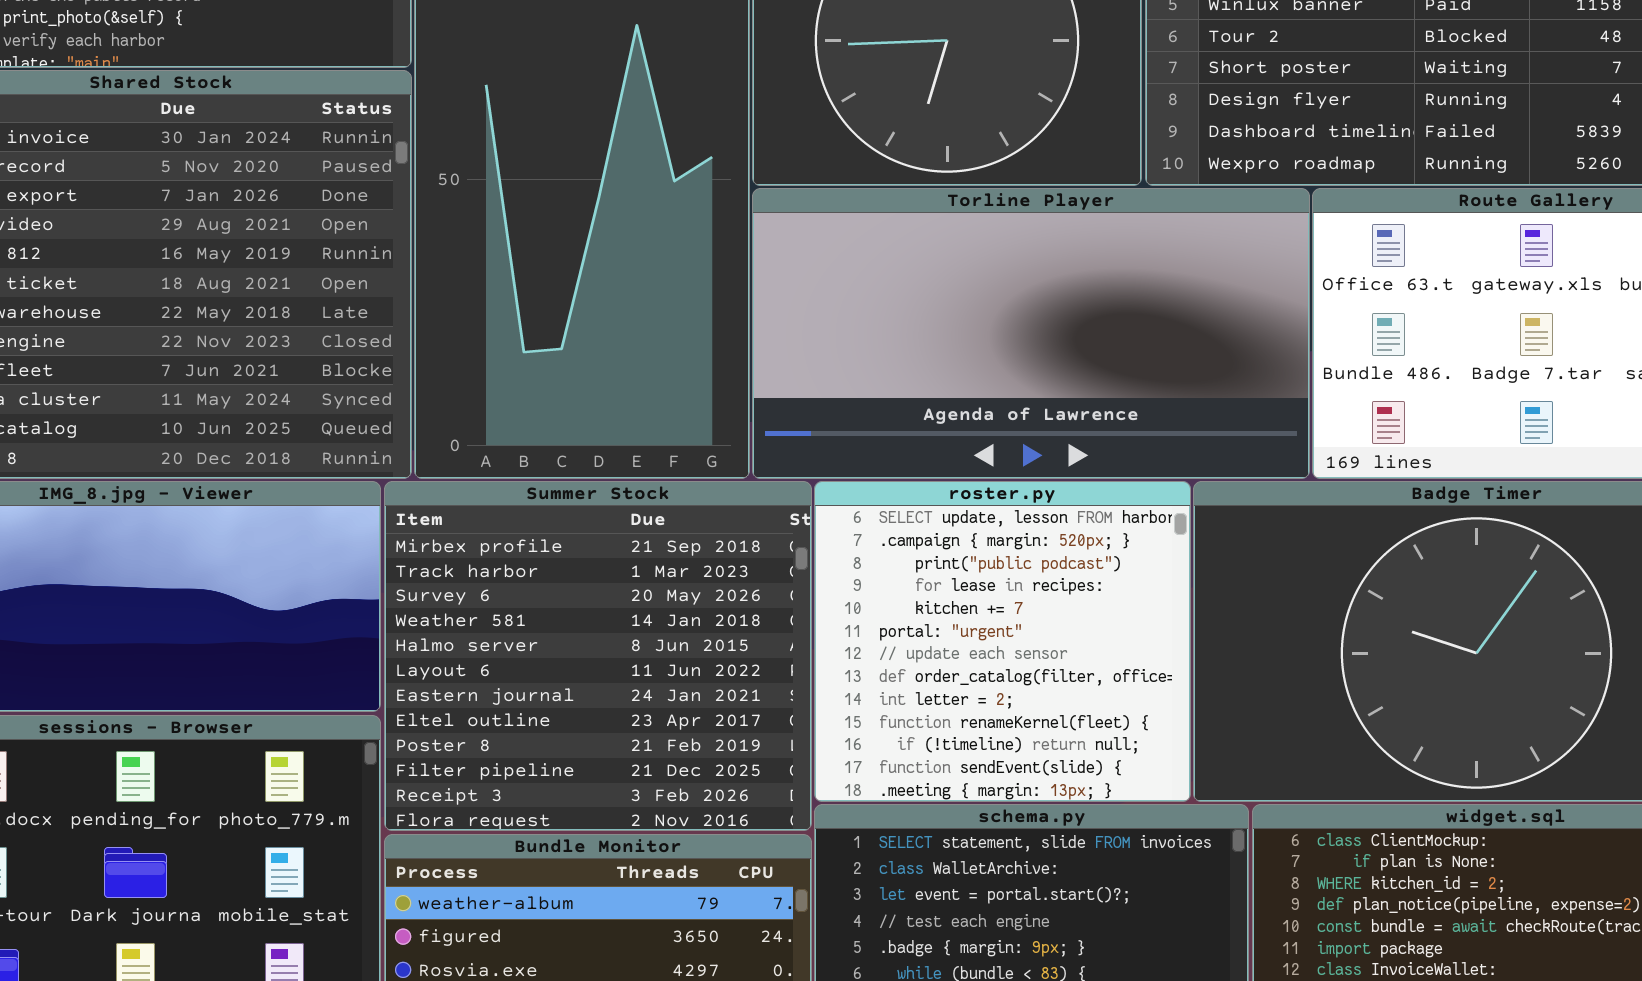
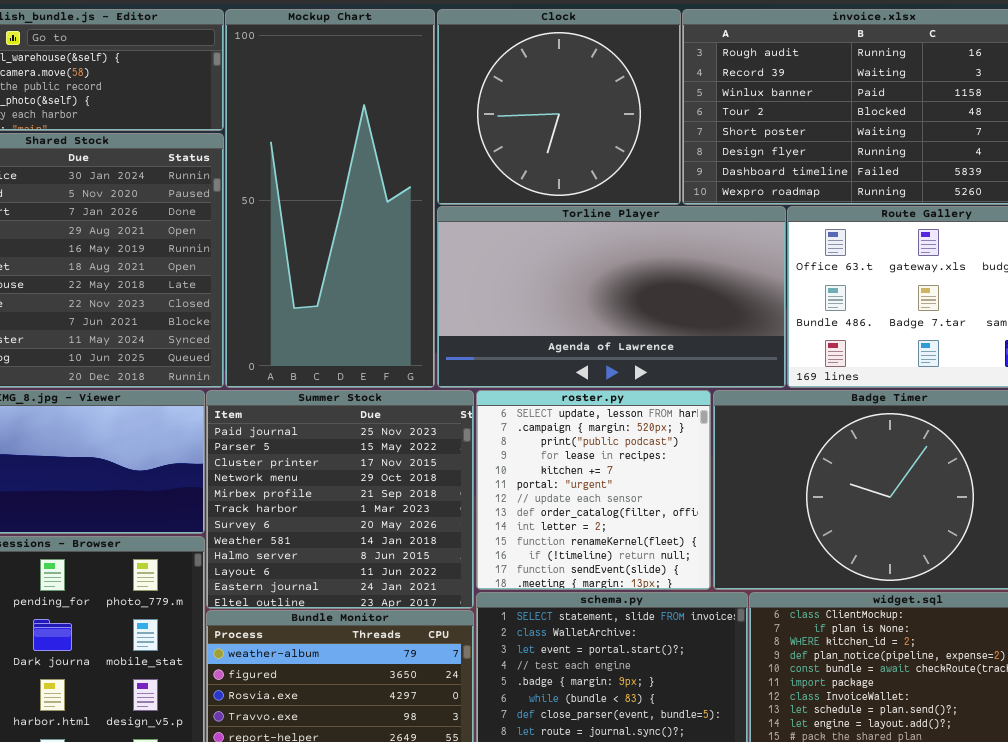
Summer Stock: [384,481,812,831] -> [206,390,474,609], scrolled up 4 rows

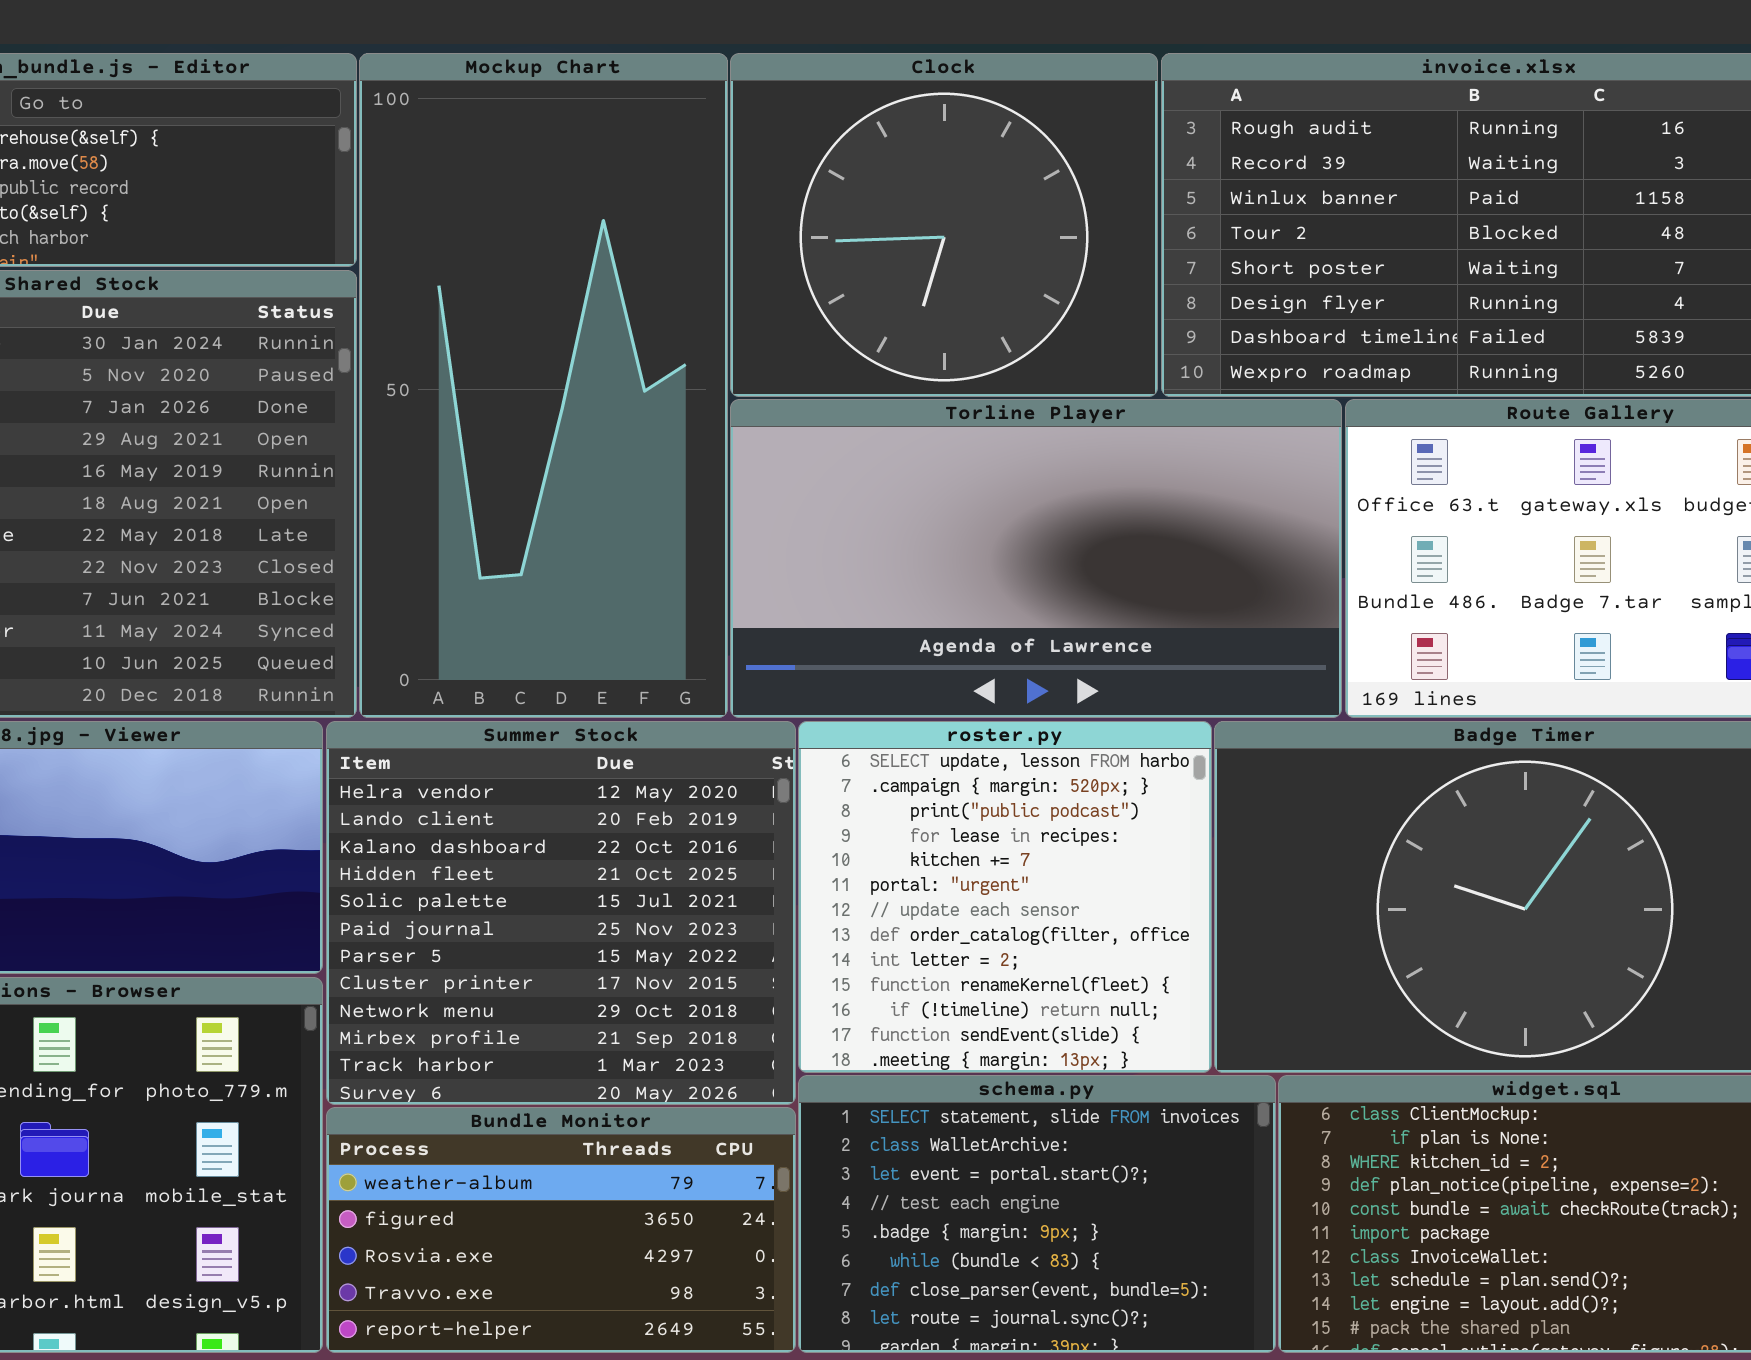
Summer Stock: [206,390,474,609] -> [326,721,796,1105], scrolled up 5 rows

